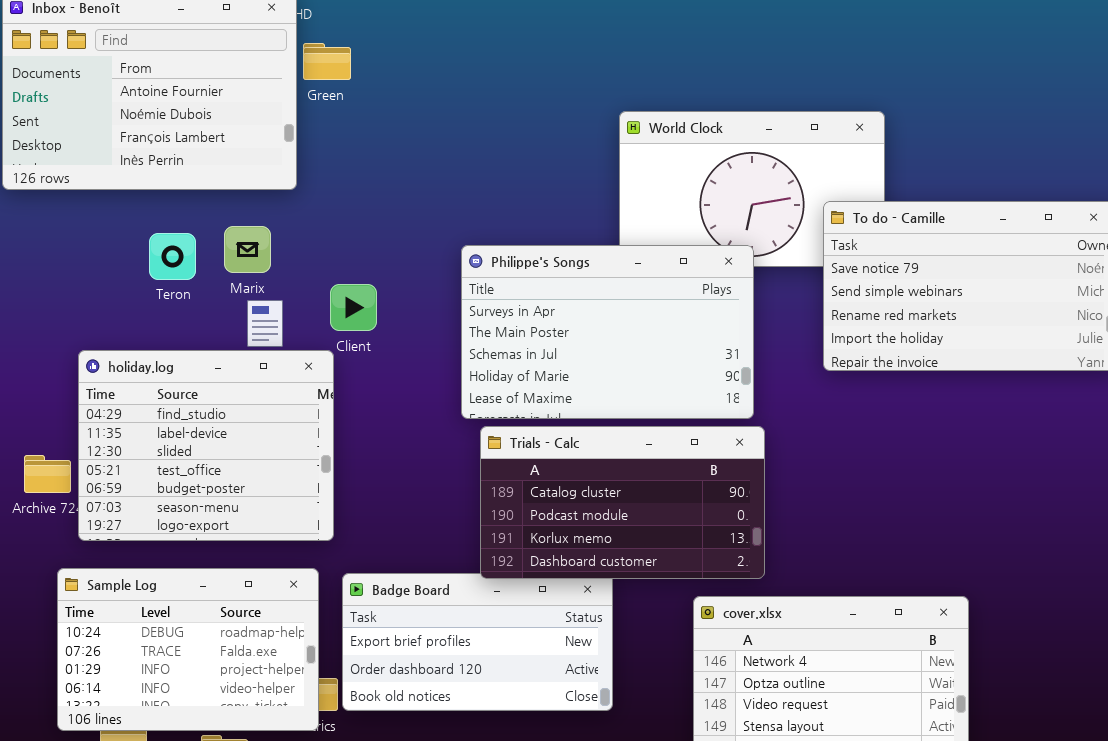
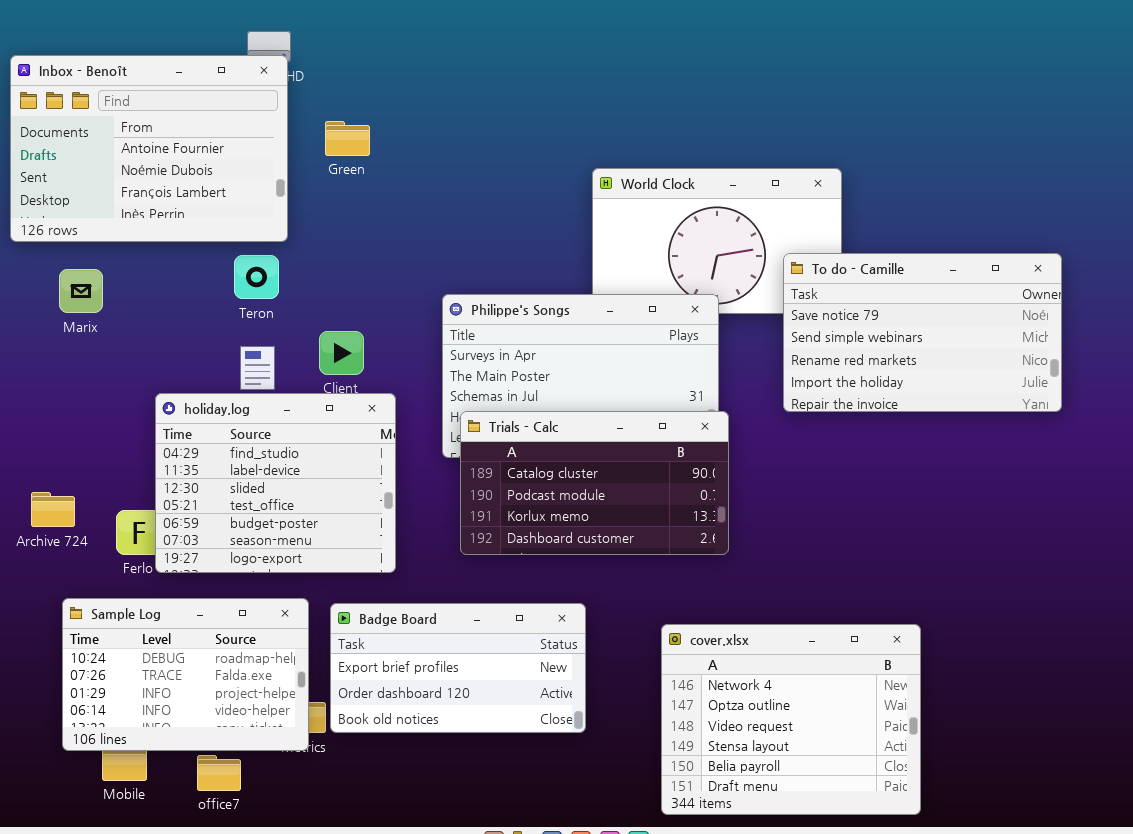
Green: [303,43,351,80] -> [325,121,370,156], moved
Marix: [224,226,271,273] -> [59,269,103,313], moved
Teron: [149,233,196,280] -> [234,255,279,299], moved
holiday.log: [78,350,334,541] -> [155,393,396,573], moved
Trials - Calc: [480,426,765,579] -> [460,411,729,555], moved

